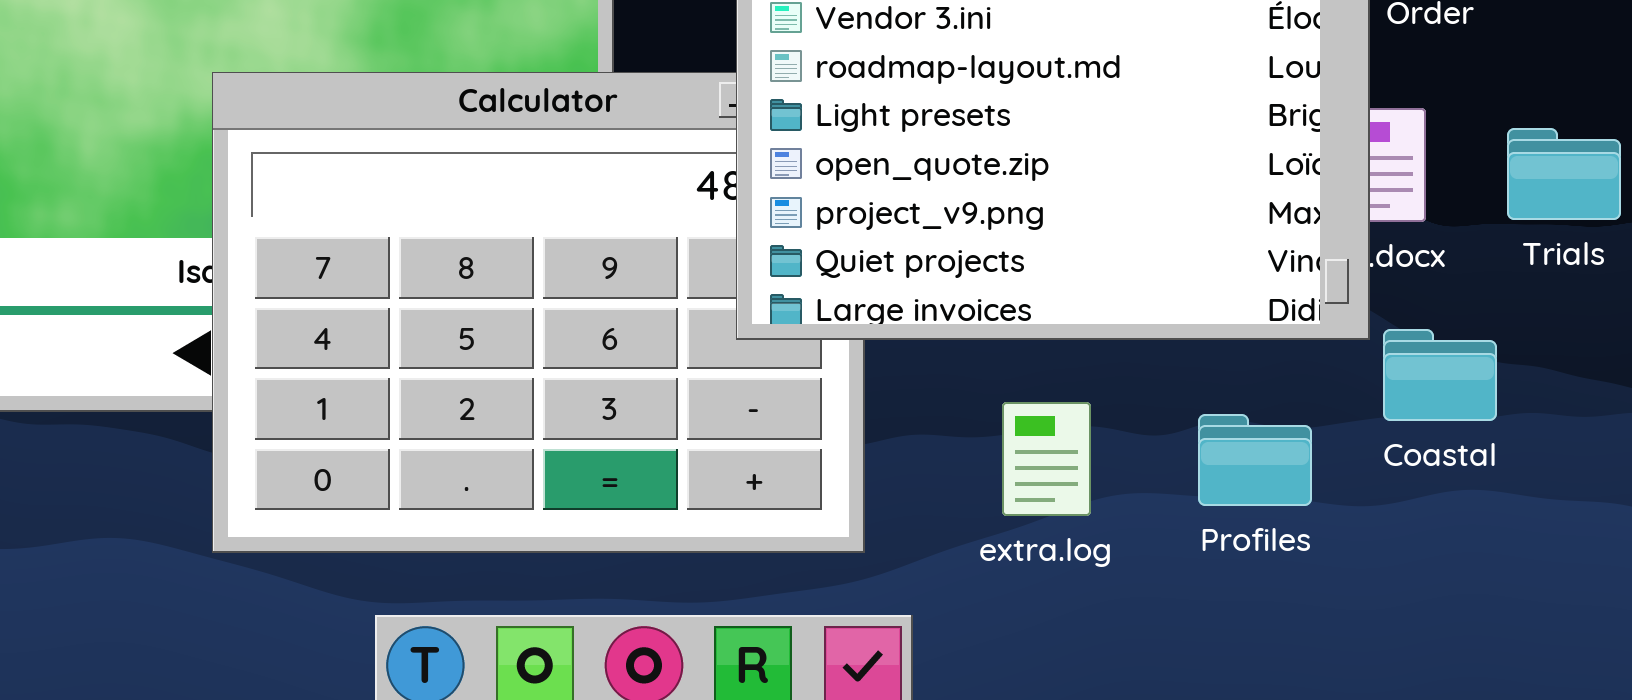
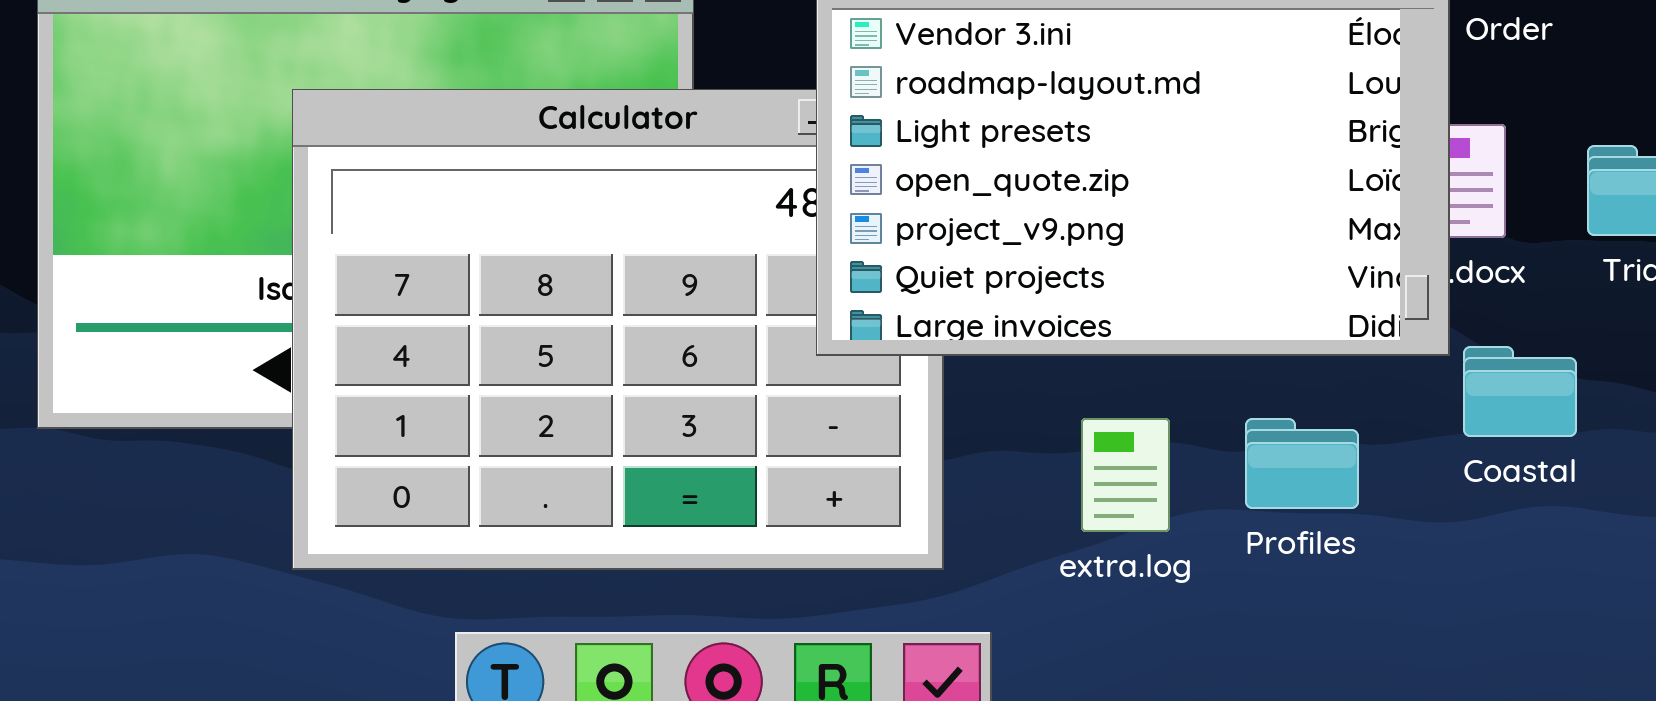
Profiles: [1198,414,1312,506] -> [1245,418,1359,509], moved

